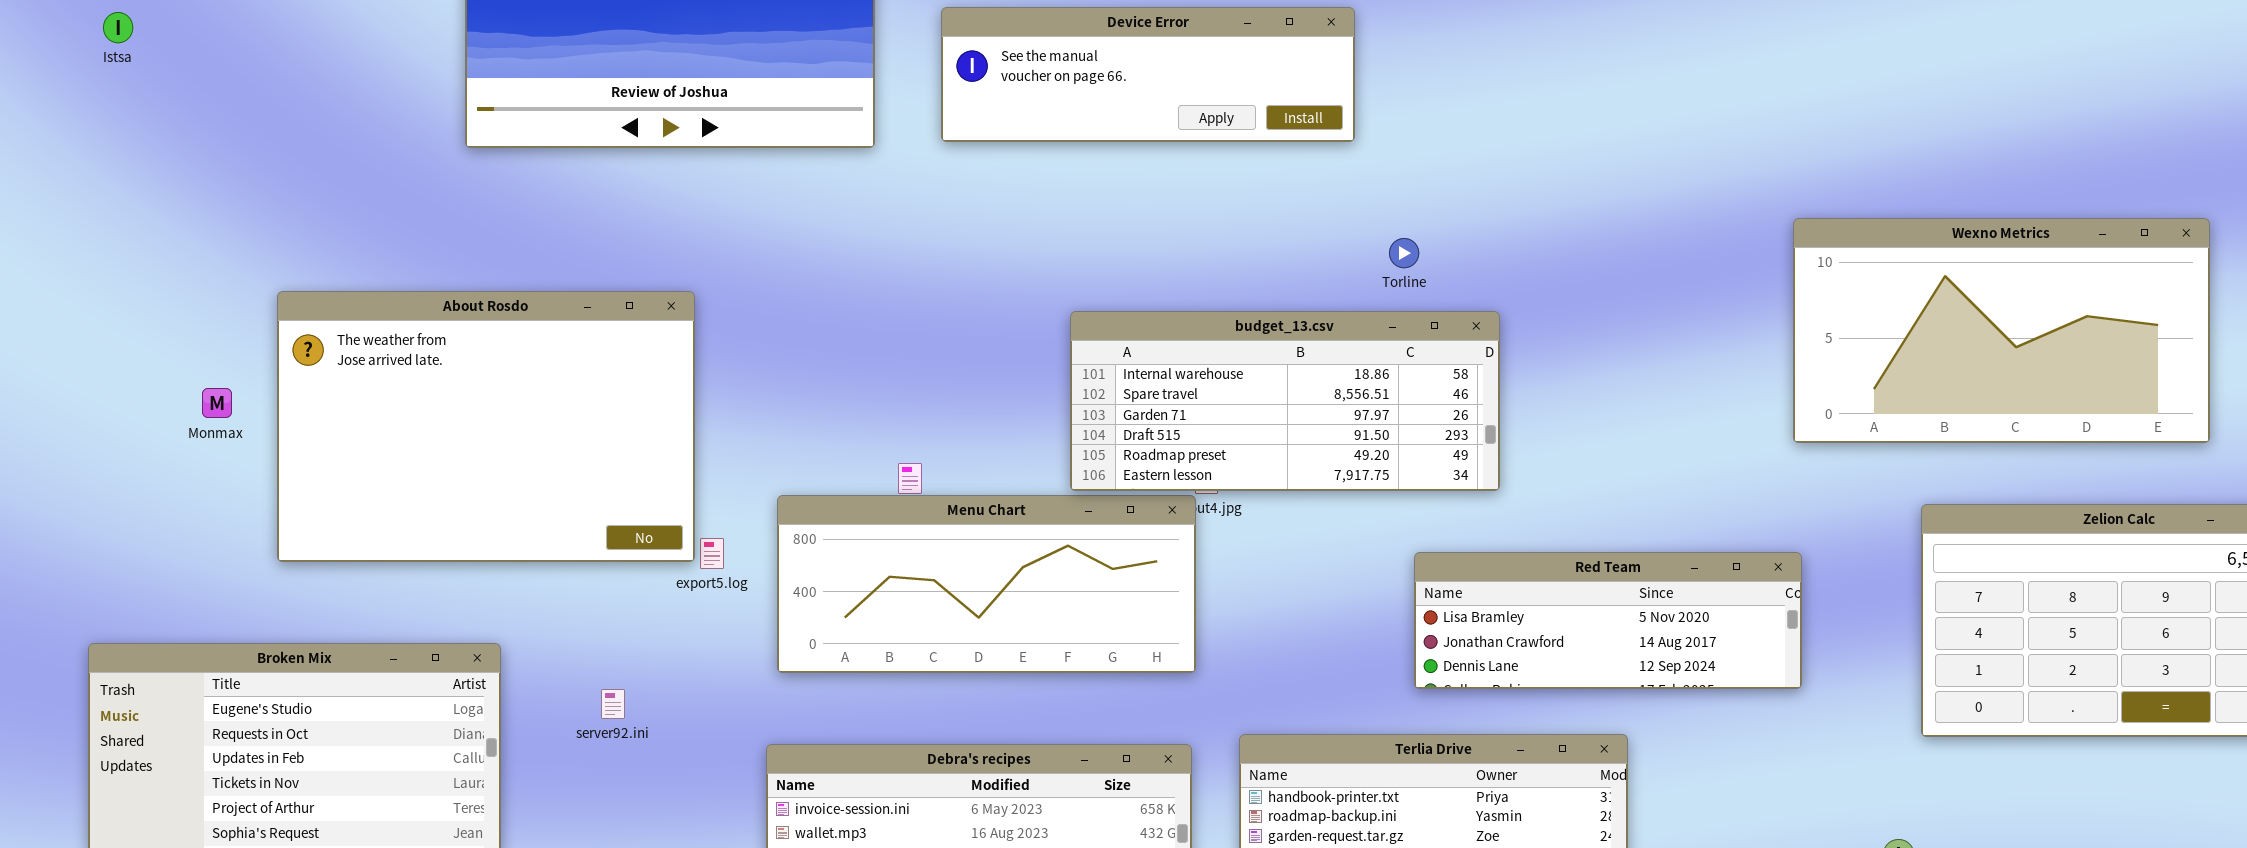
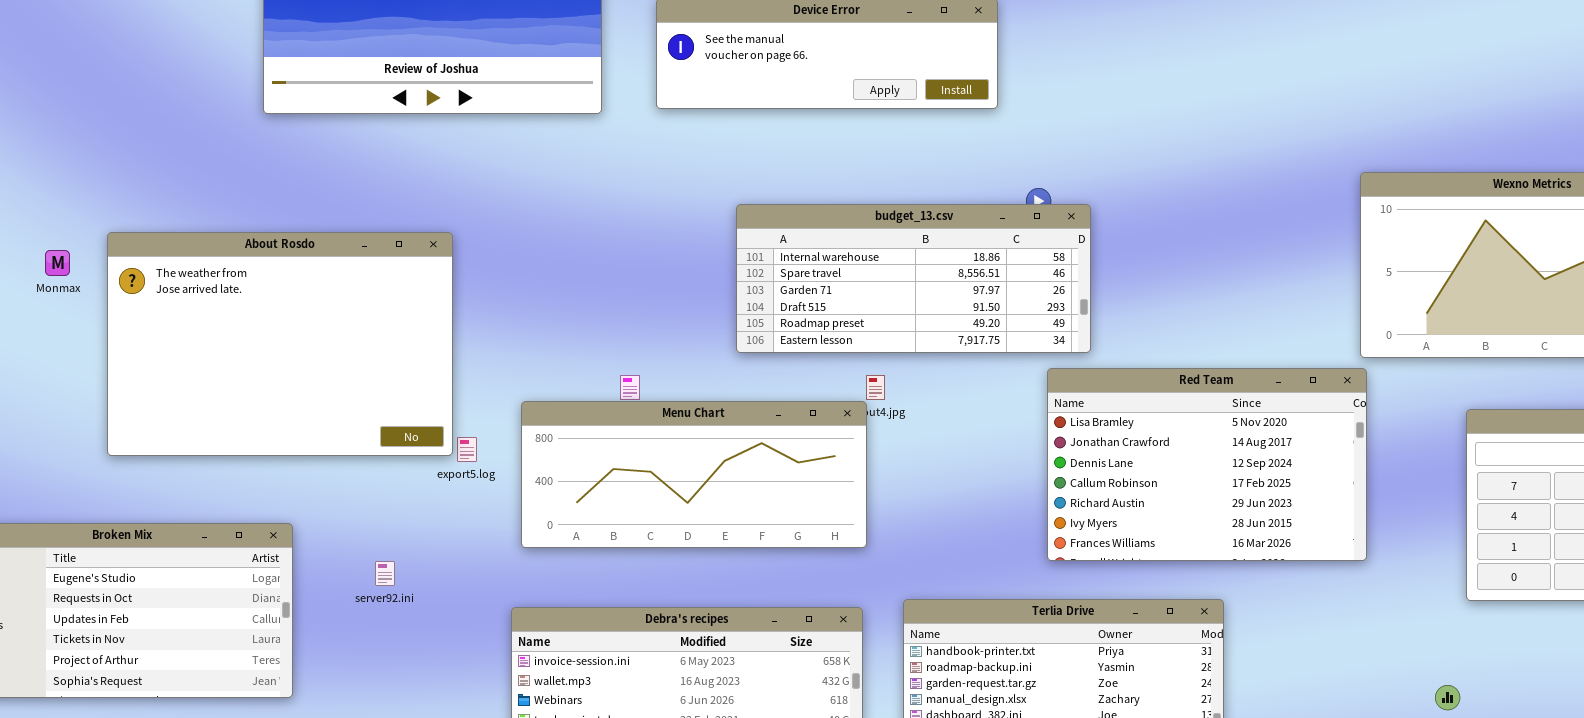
budget_13.csv: [1070,311,1500,491] -> [736,204,1091,353], moved
Monmax: [202,388,232,418] -> [45,250,70,276], moved
Red Team: [1414,552,1802,689] -> [1047,368,1367,561], resized

